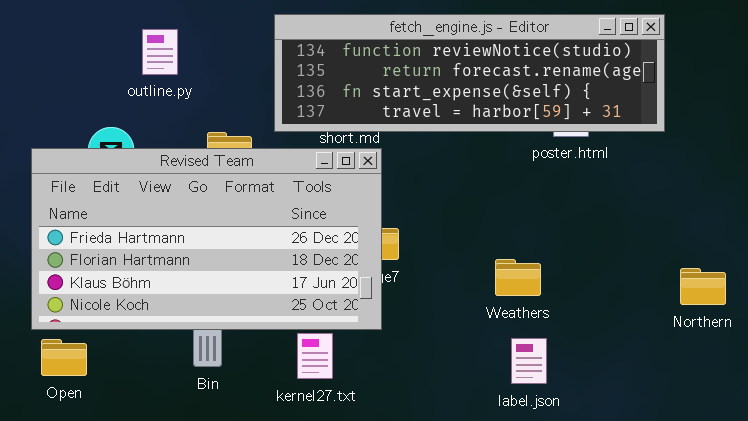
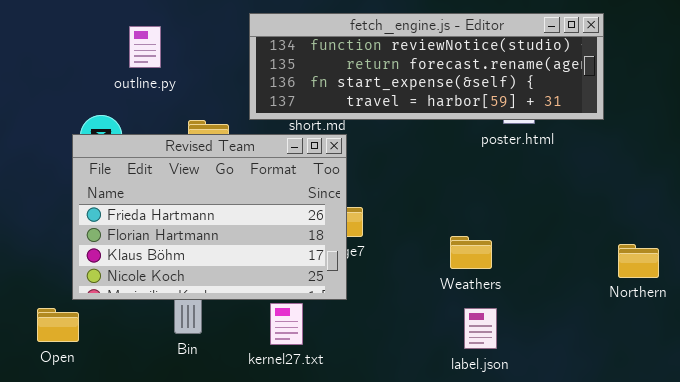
Revised Team: [31,148,382,330] -> [72,134,347,300], resized

